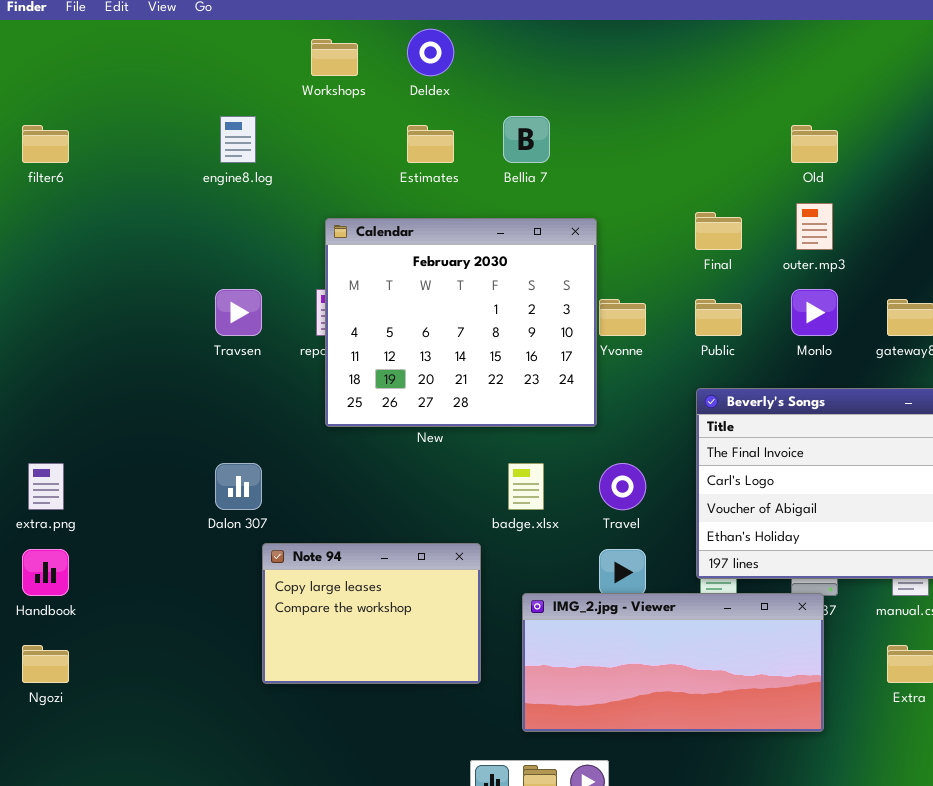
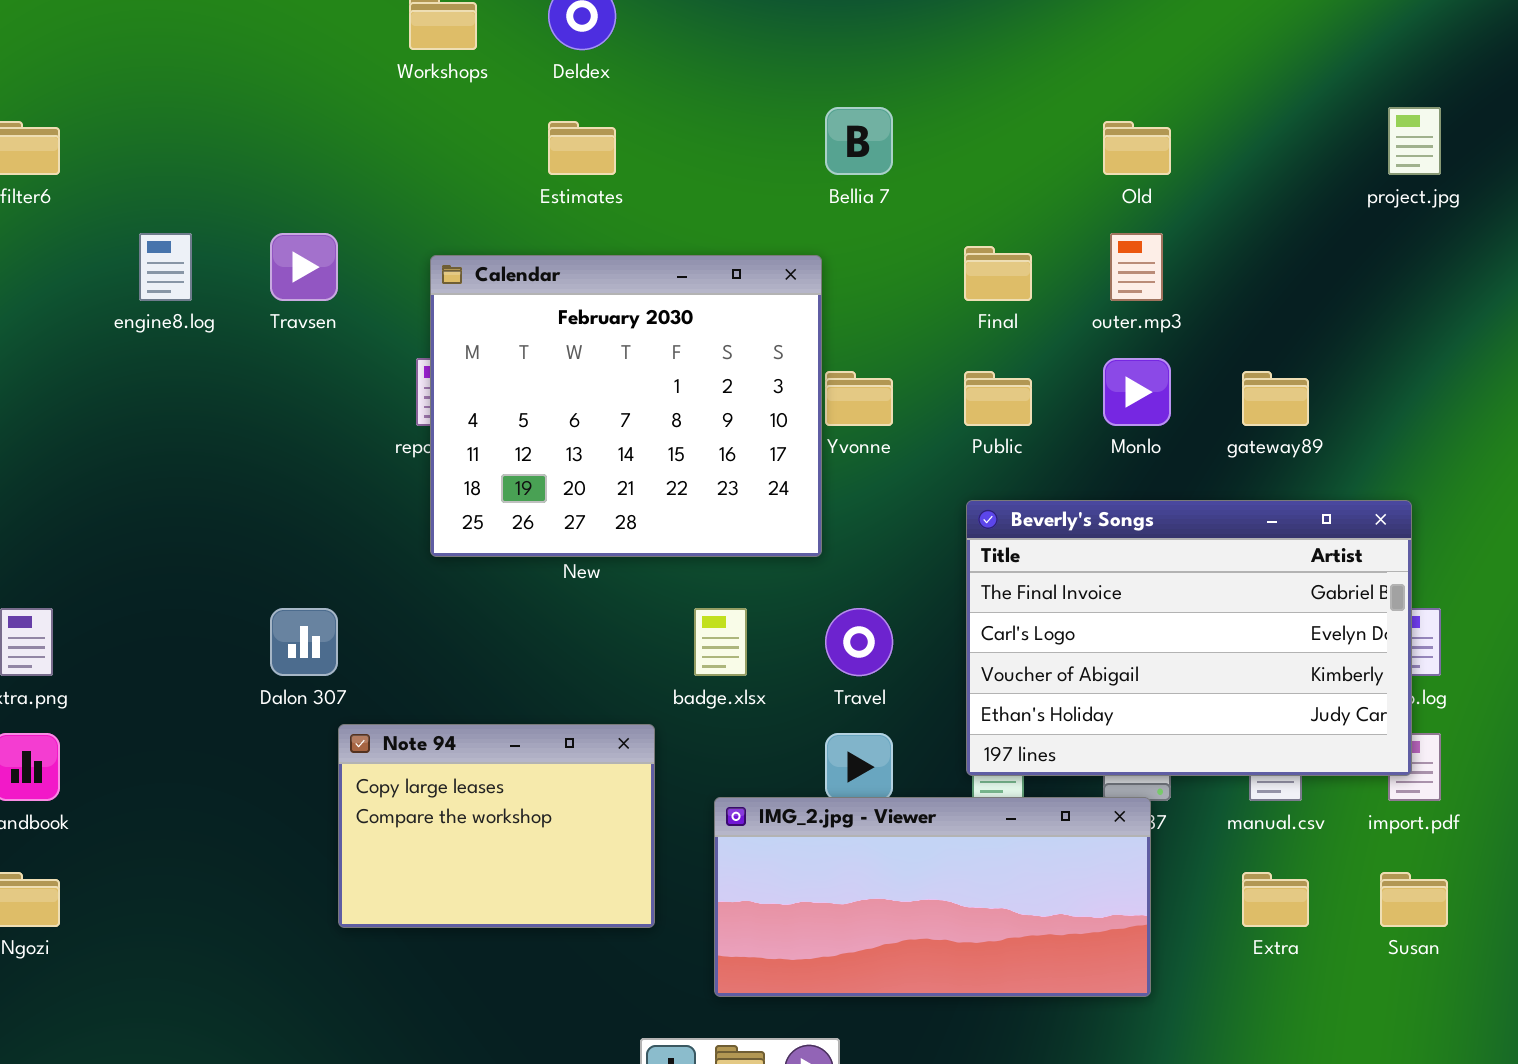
engine8.log: [220,116,256,163] -> [139,233,192,301], moved
Bellia 7: [503,116,550,163] -> [825,107,893,175], moved
Travsen: [215,289,262,336] -> [270,233,338,301], moved

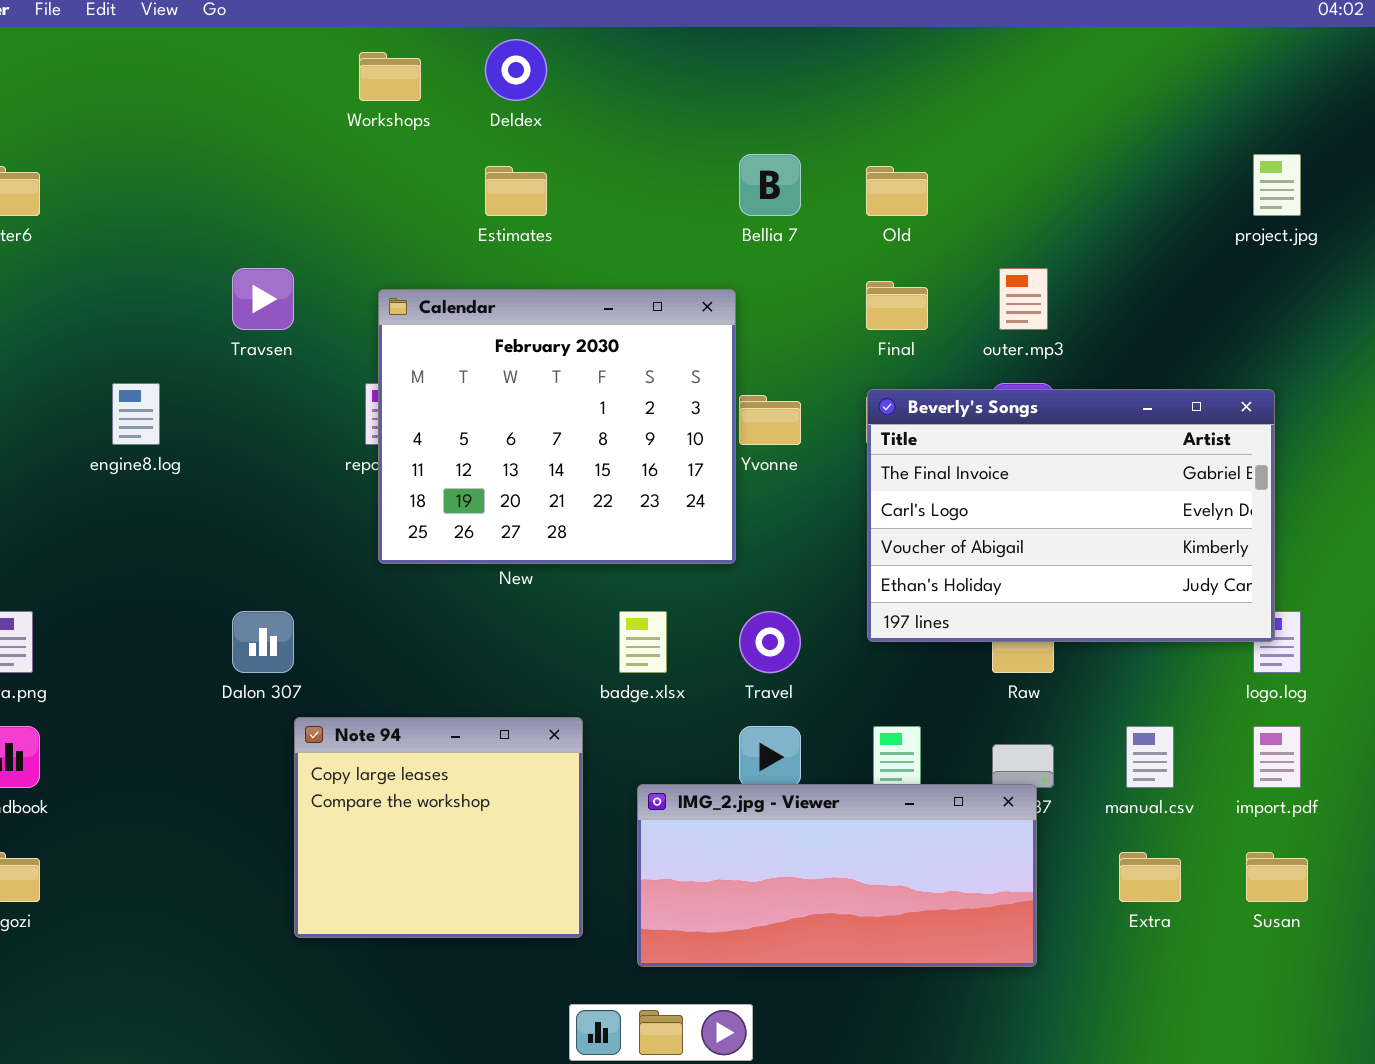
Old: [1103,121,1171,175] -> [866,166,928,216], moved
engine8.log: [139,233,192,301] -> [112,383,160,445], moved
Beverly's Songs: [966,500,1412,776] -> [867,389,1275,642], moved
Note 94: [338,724,655,928] -> [294,717,583,938], resized

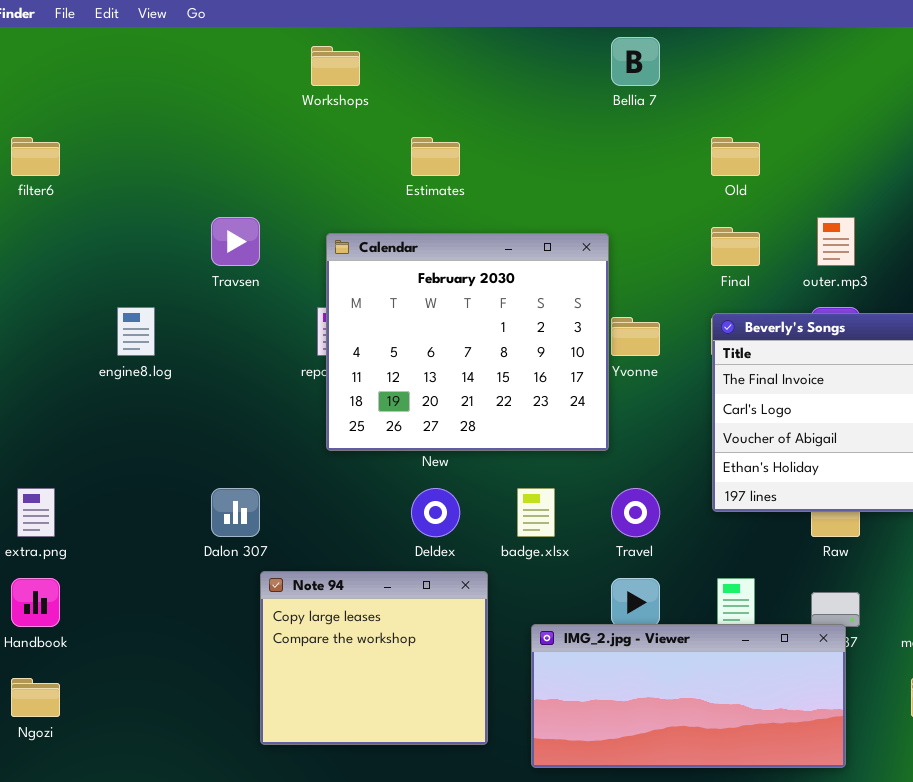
Deldex: [485,39,547,101] -> [411,488,460,537], moved
Bellia 7: [739,154,801,216] -> [611,37,660,86], moved

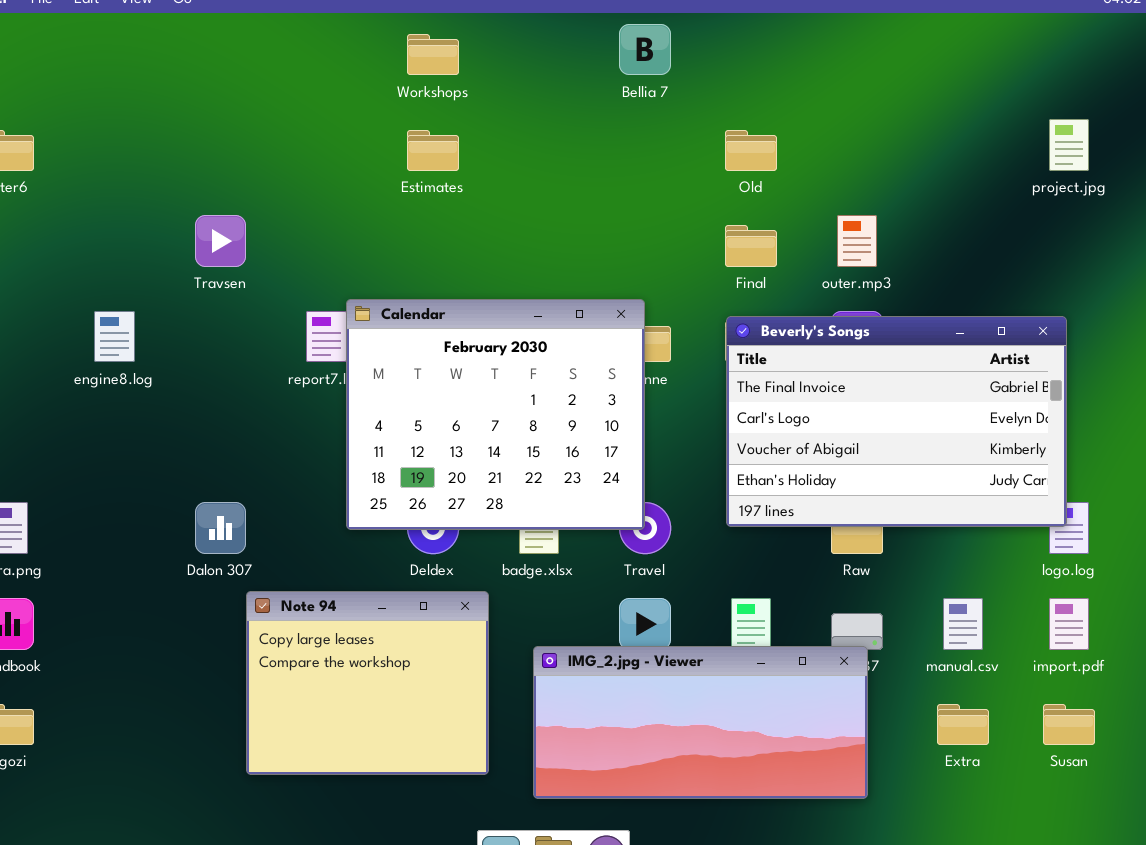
Workshops: [311,46,360,86] -> [407,34,459,75], moved
Calendar: [326,233,609,451] -> [346,299,645,530], moved

